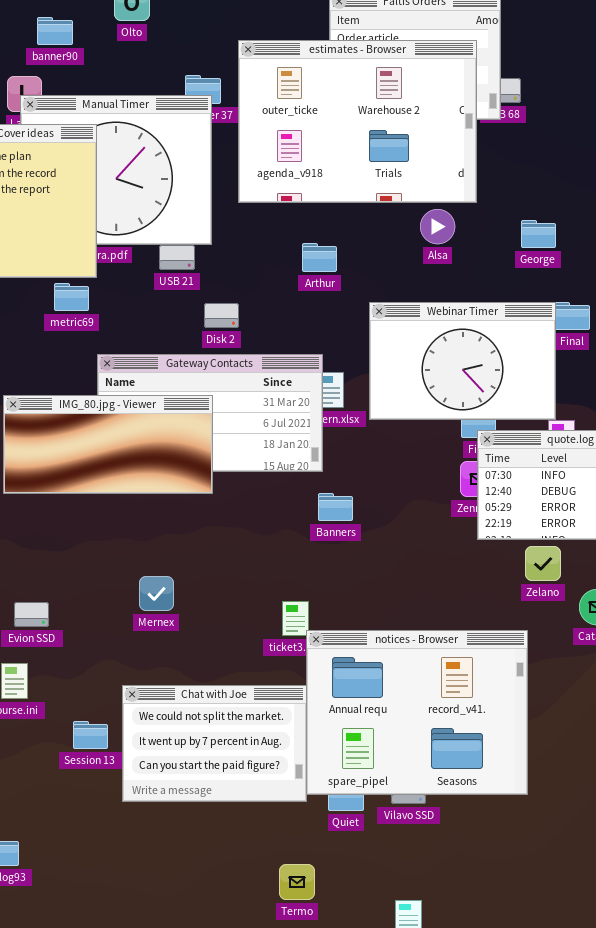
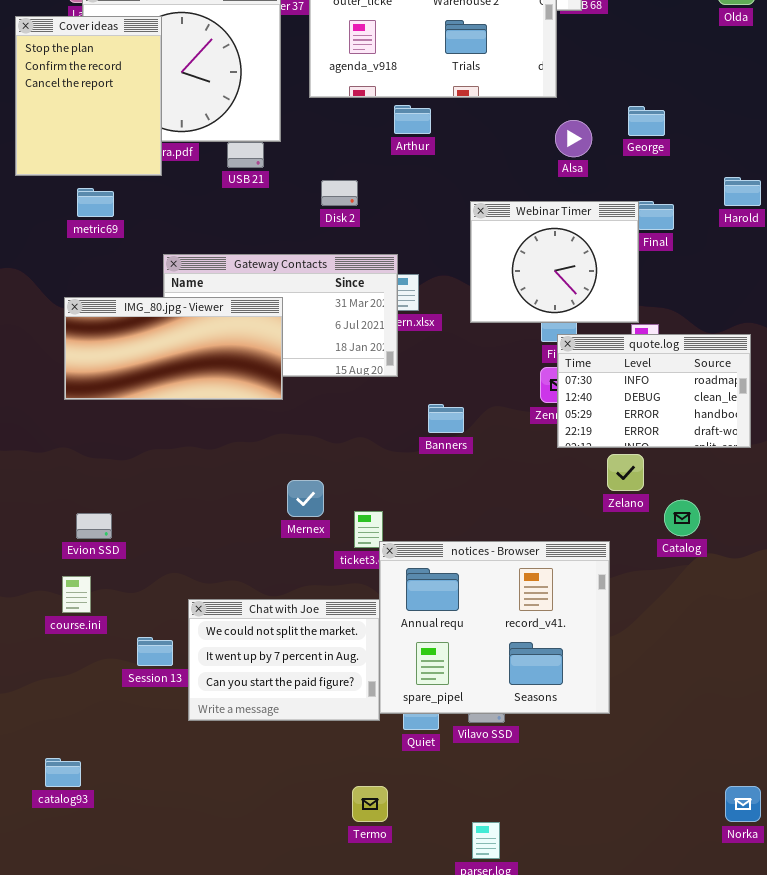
Alsa: [420,209,455,244] -> [555,120,592,157], moved
George: [521,220,556,248] -> [628,106,665,136], moved
Arthur: [302,243,337,272] -> [394,105,431,134], moved
metric69: [54,283,89,311] -> [77,188,114,217], moved
Webinar Timer: [369,302,556,420] -> [470,201,639,323], resized
Disk 2: [204,303,239,328] -> [321,180,358,206], moved
Banners: [318,493,353,521] -> [428,404,464,433], moved
Mernex: [139,576,174,611] -> [287,480,324,517], moved

